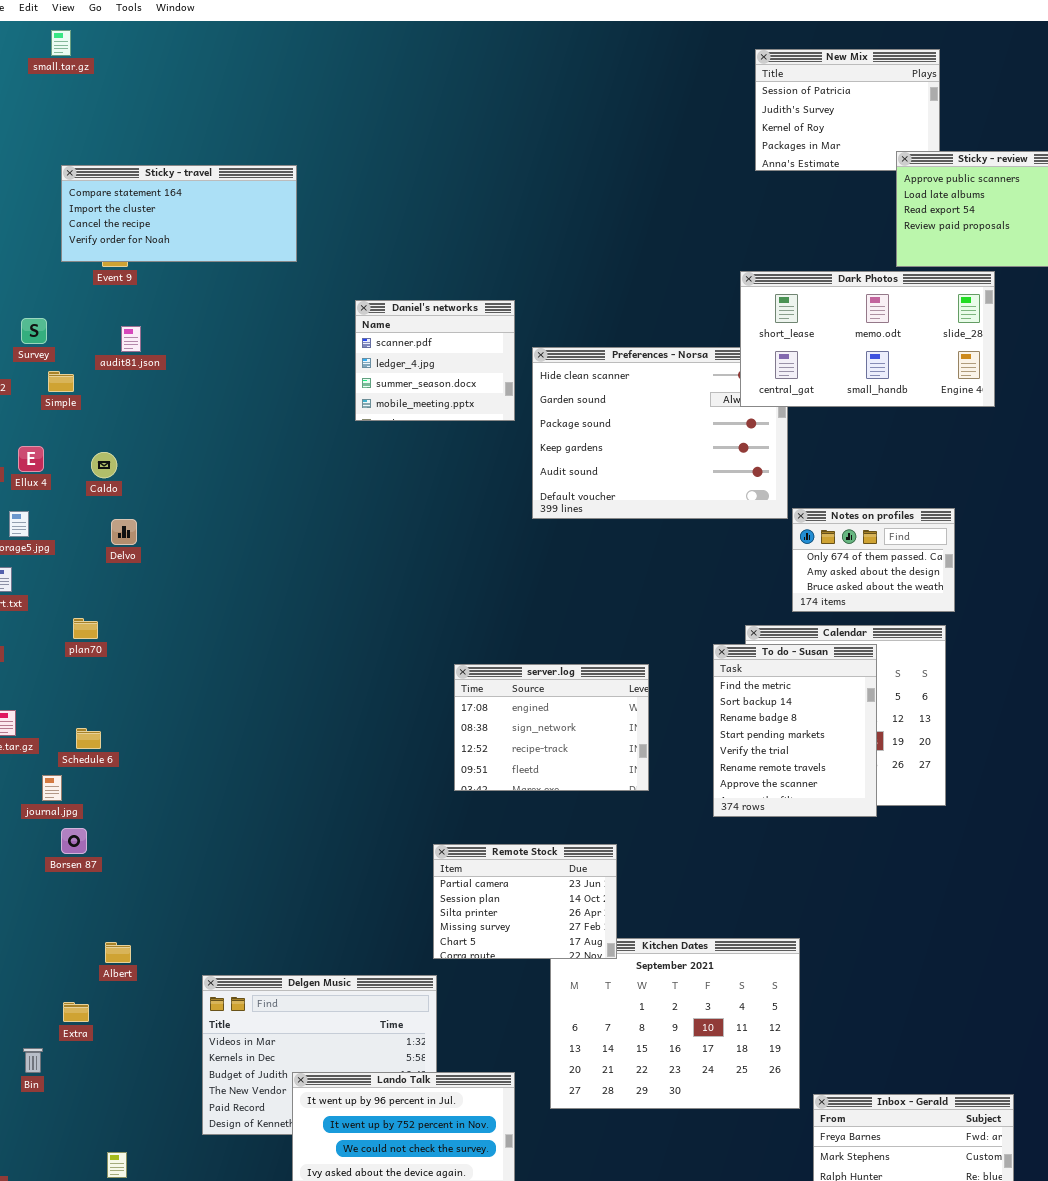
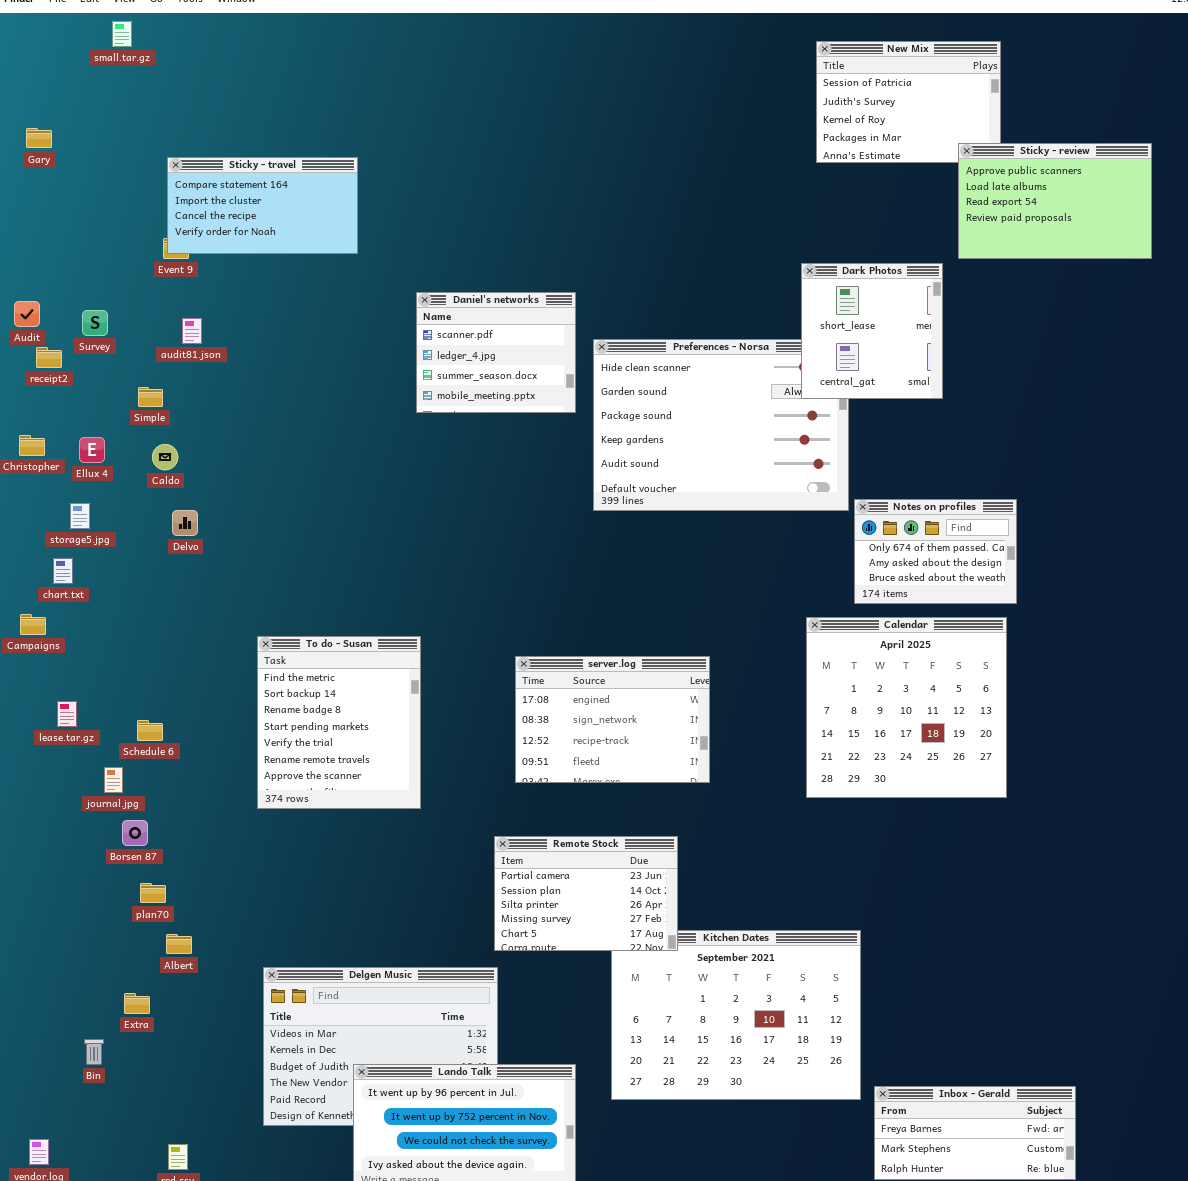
Sticky - travel: [61,165,297,262] -> [167,157,358,254], resized
Dark Photos: [740,271,995,407] -> [801,263,943,399], resized
Simple: [48,371,74,392] -> [138,387,163,407], moved
plan70: [73,618,98,639] -> [140,883,166,903], moved
To do - Susan: [713,644,877,817] -> [257,636,421,809], moved

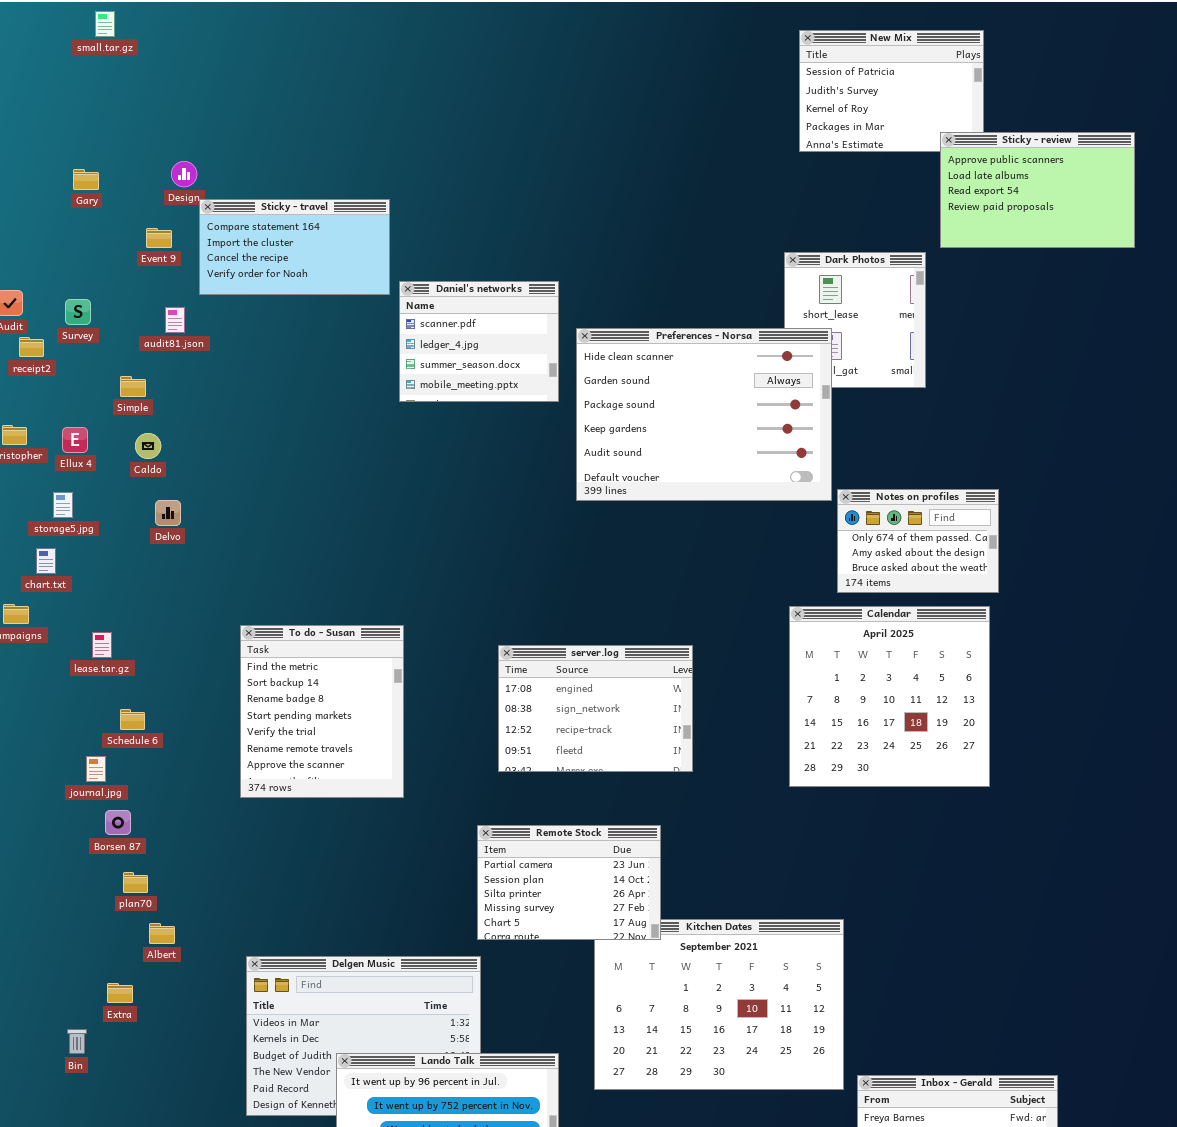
Gary: [26,128,52,148] -> [73,169,99,190], moved
Sticky - travel: [167,157,358,254] -> [199,199,390,295], moved
Preferences - Norsa: [593,339,849,511] -> [576,328,832,501], raised
lease.tar.gz: [57,701,77,727] -> [92,632,112,658], moved

